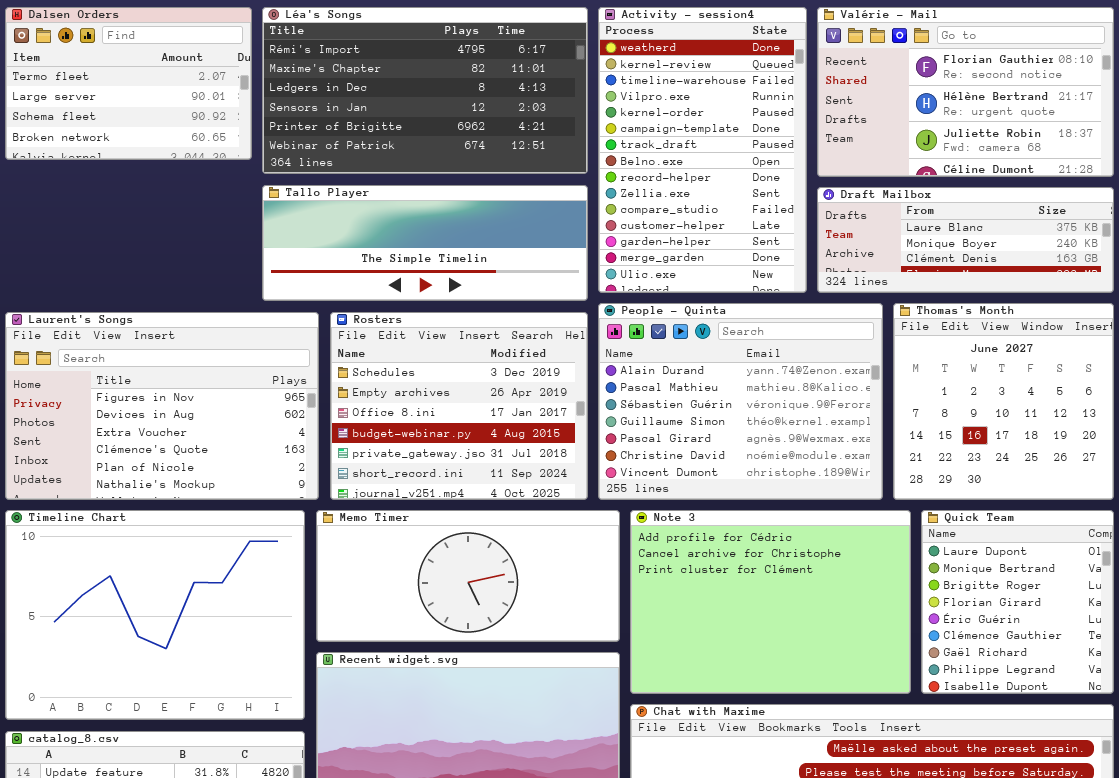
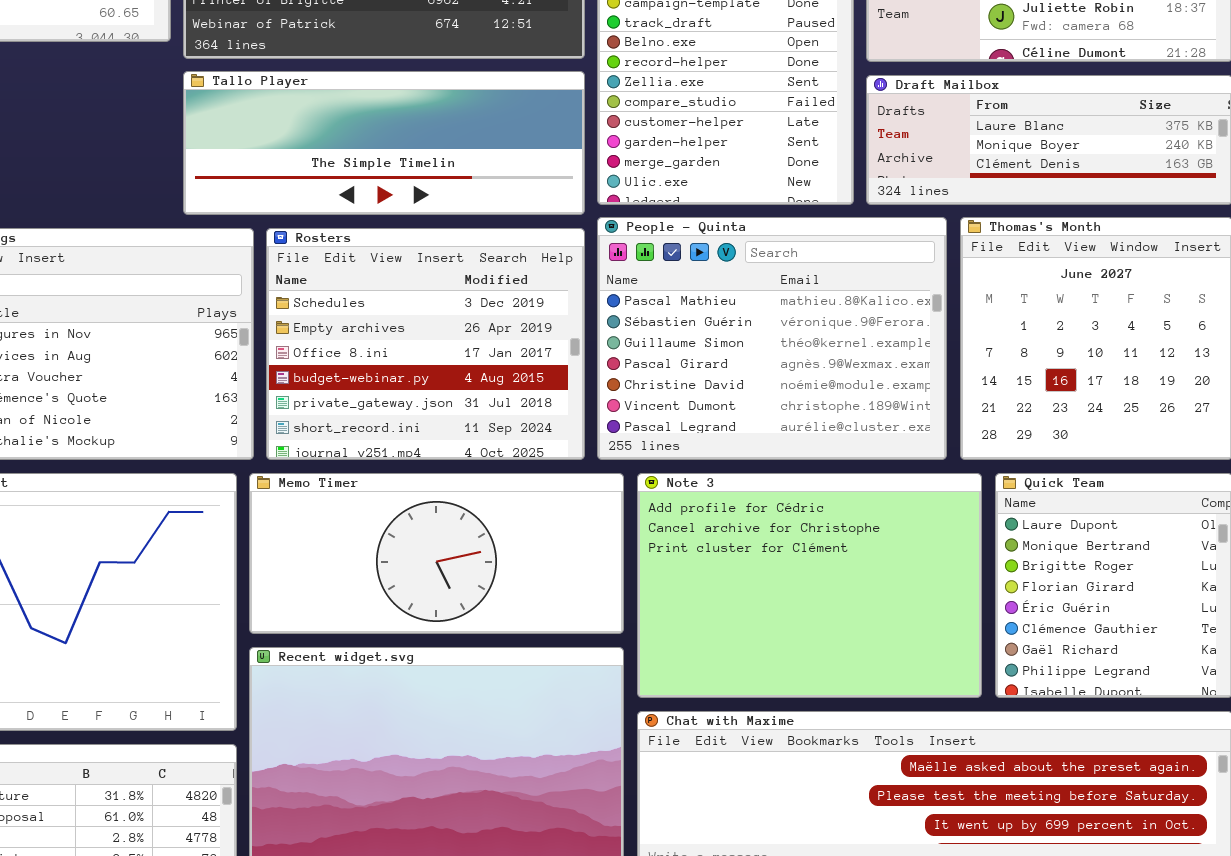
People - Quinta: [598,303,883,500] -> [597,217,947,460], scrolled down 1 row

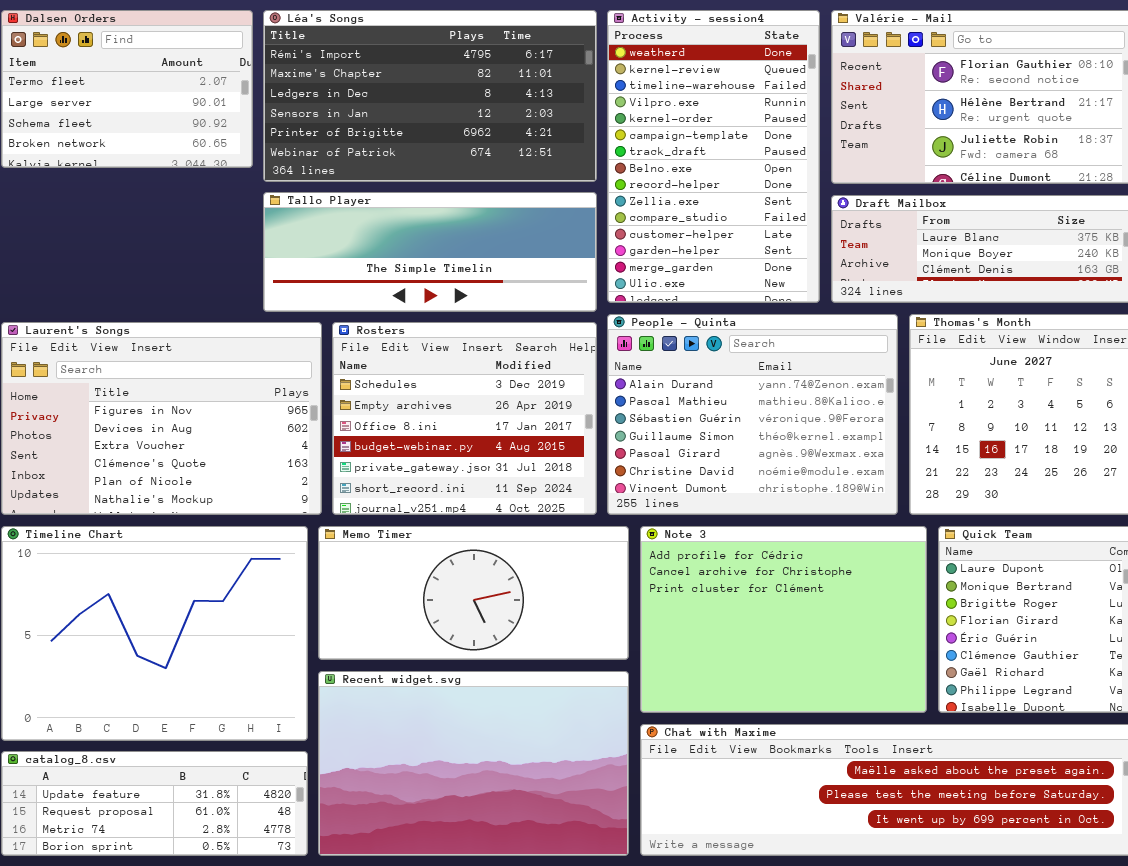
People - Quinta: [597,217,947,460] -> [607,314,898,515], scrolled up 1 row

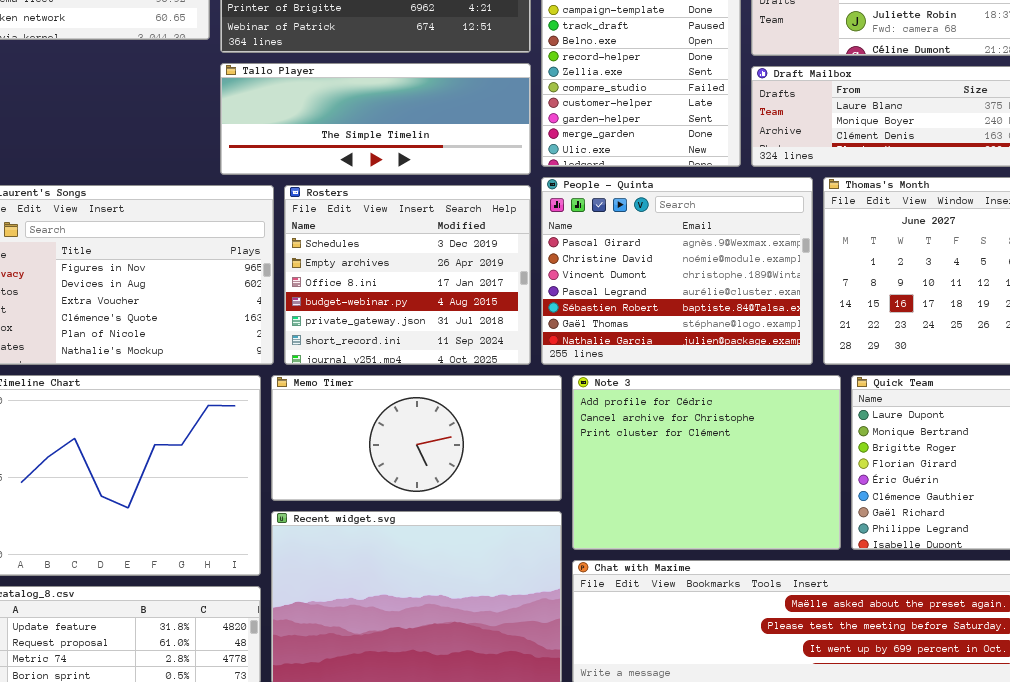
People - Quinta: [607,314,898,515] -> [541,177,813,365], scrolled down 4 rows

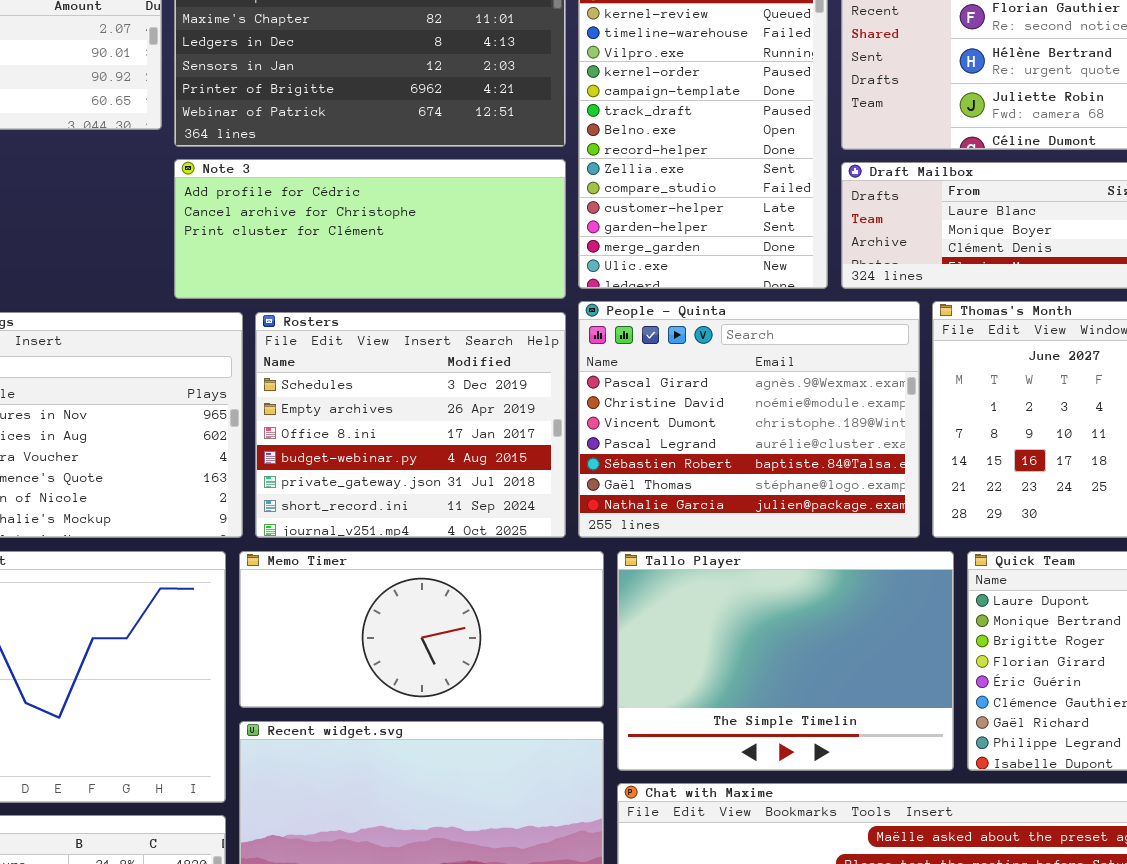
Tallo Player: [220,63,531,175] -> [617,551,954,771], moved, resized
Note 3: [572,375,841,550] -> [174,159,566,299], moved, resized

